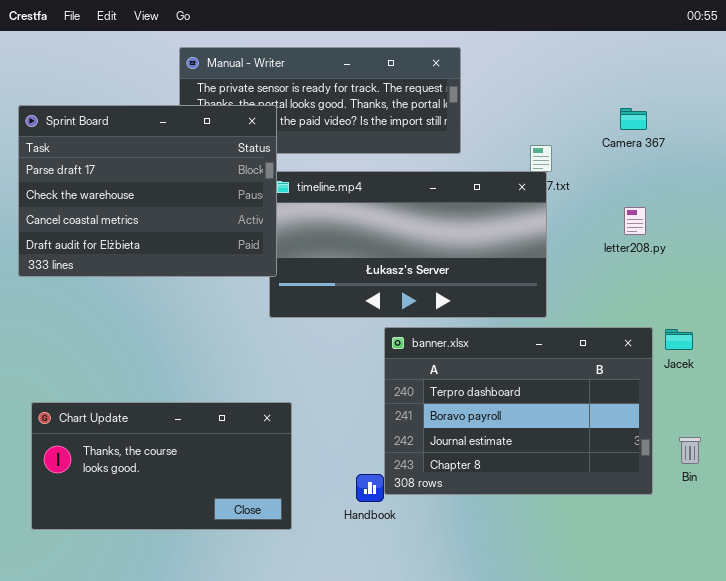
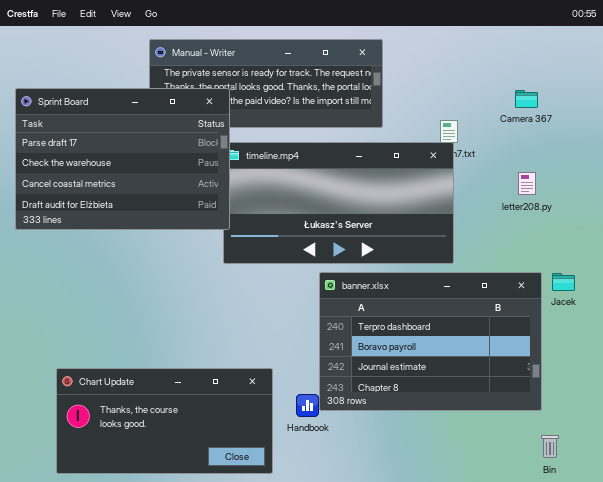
Chart Update: [31,402,292,530] -> [56,368,273,474], moved
Bin: [679,437,701,464] -> [541,435,559,458], moved

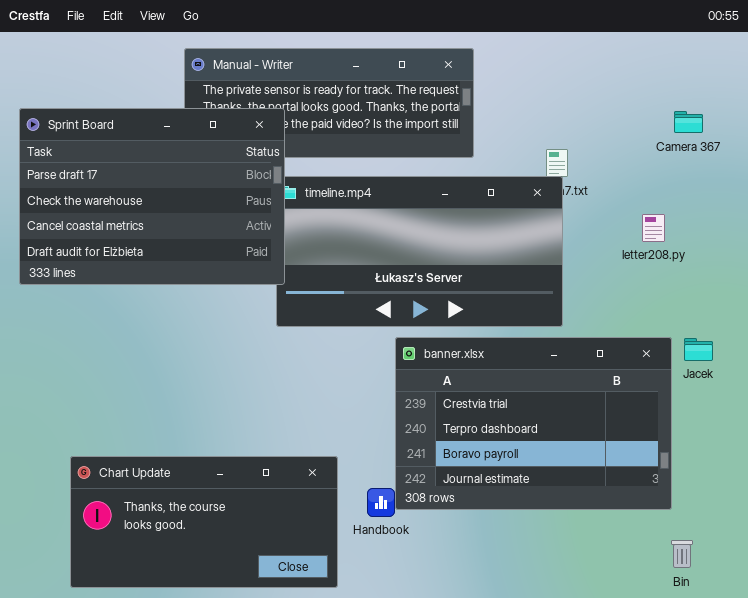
Camera 367: [515,90,538,108] -> [674,111,703,133], moved
banner.xlsx: [319,272,542,411] -> [395,337,672,510], scrolled up 1 row

